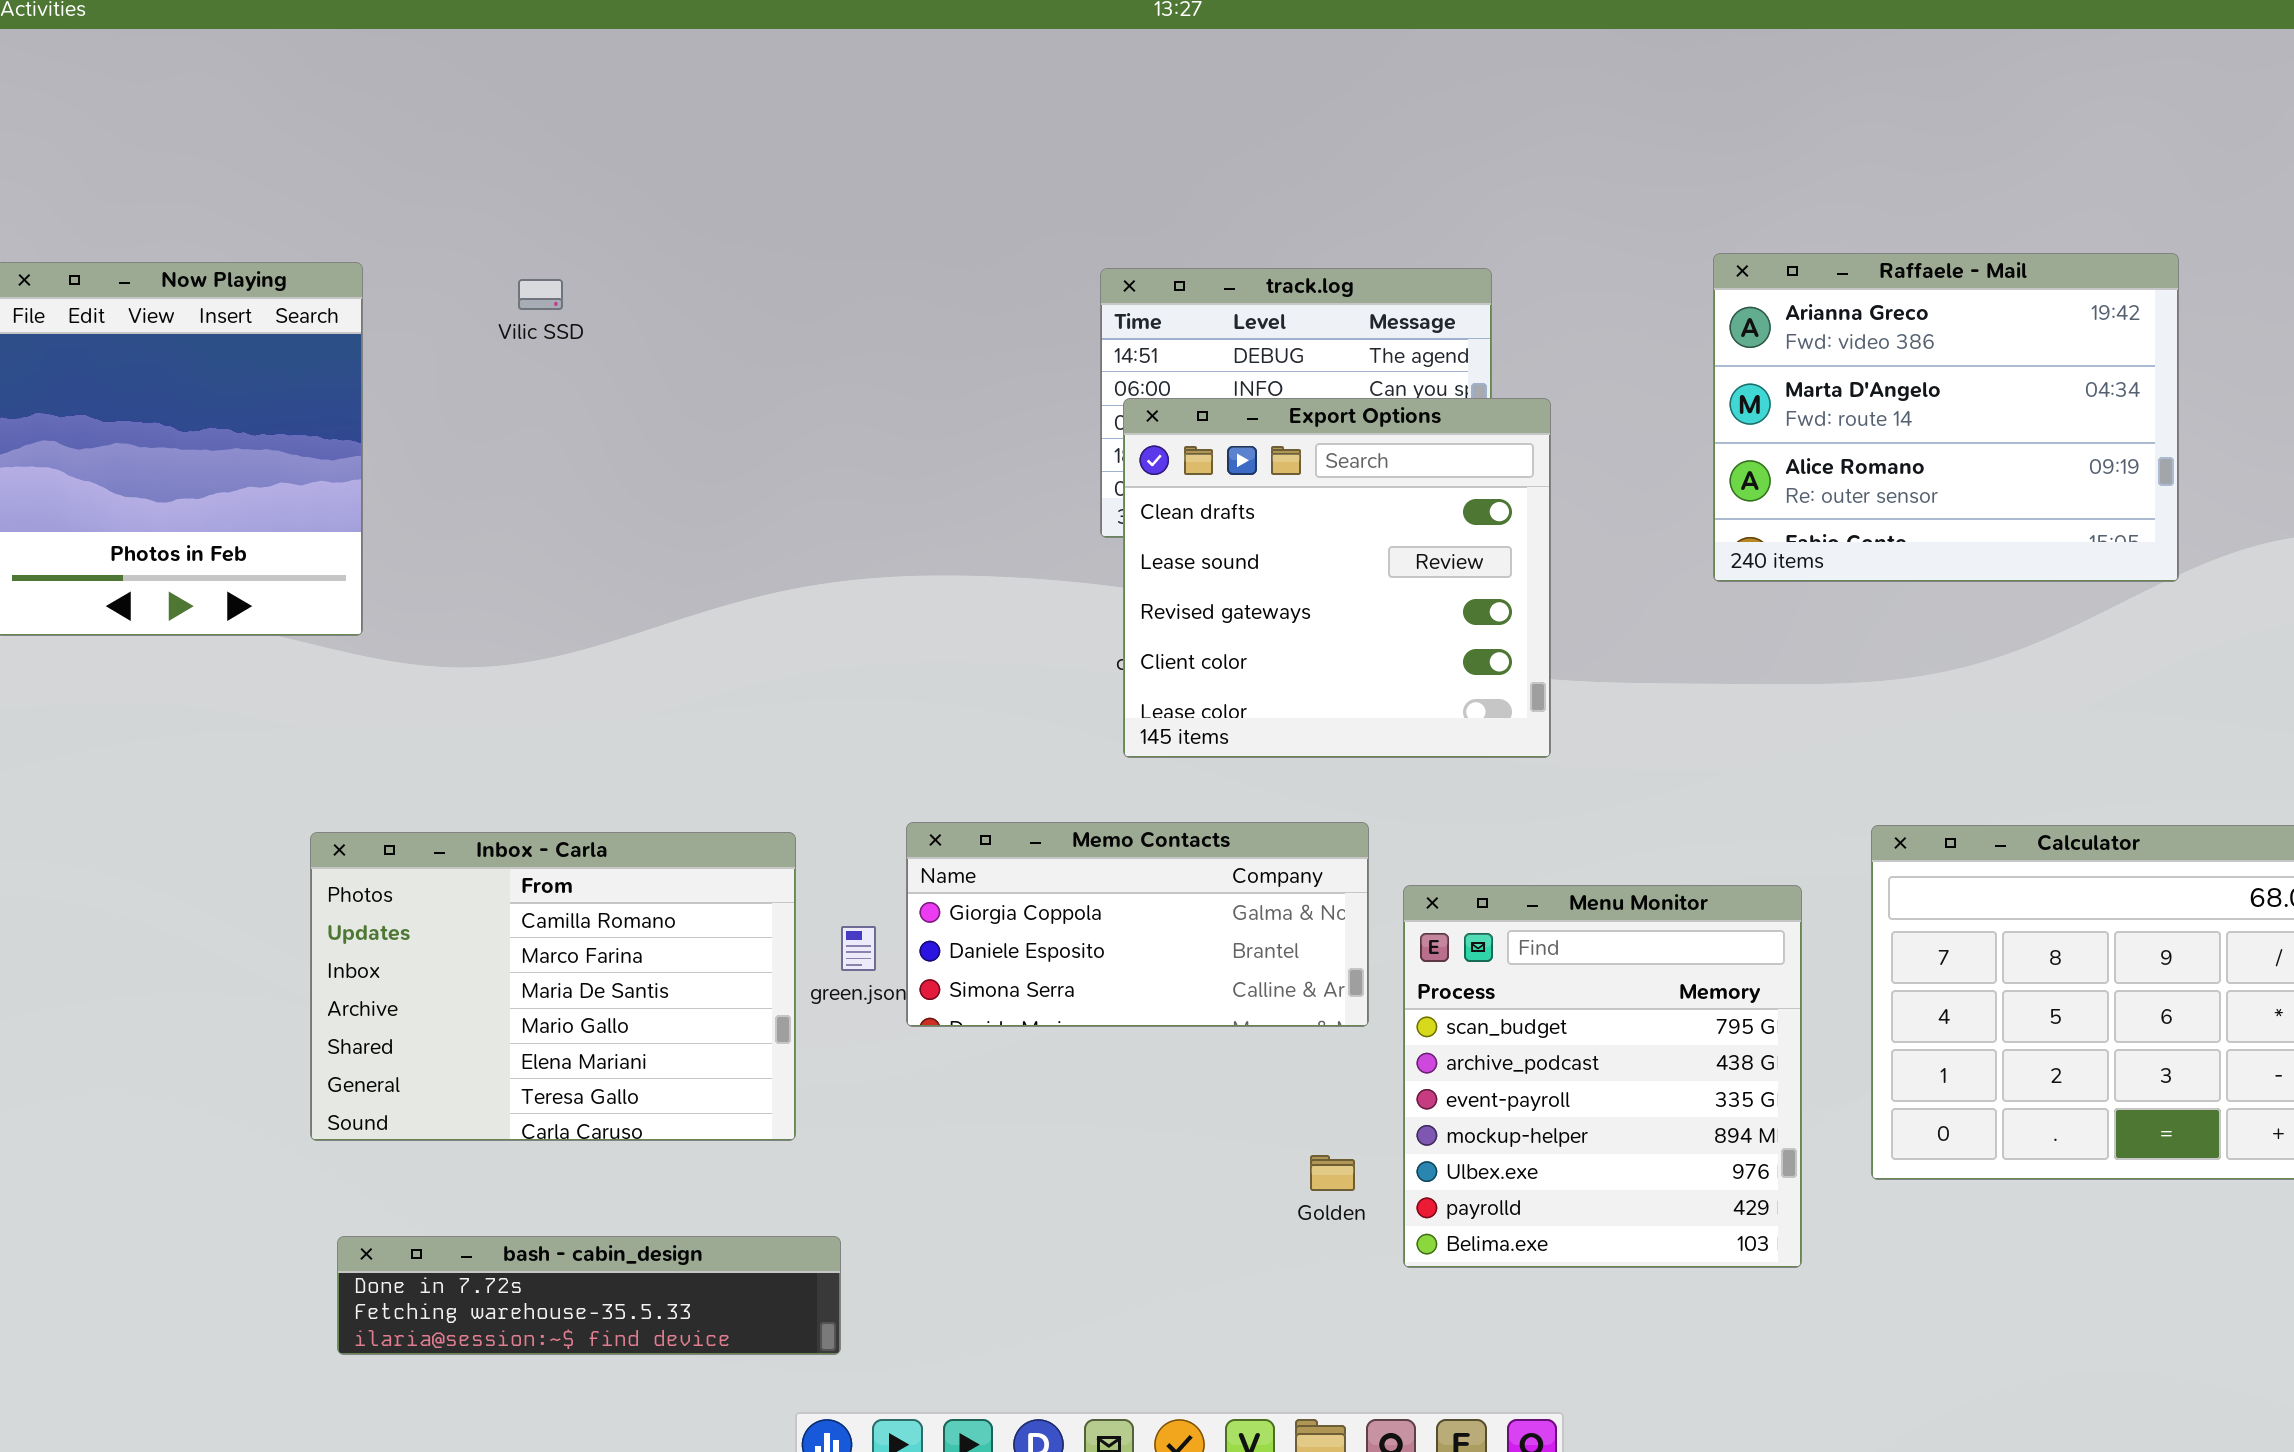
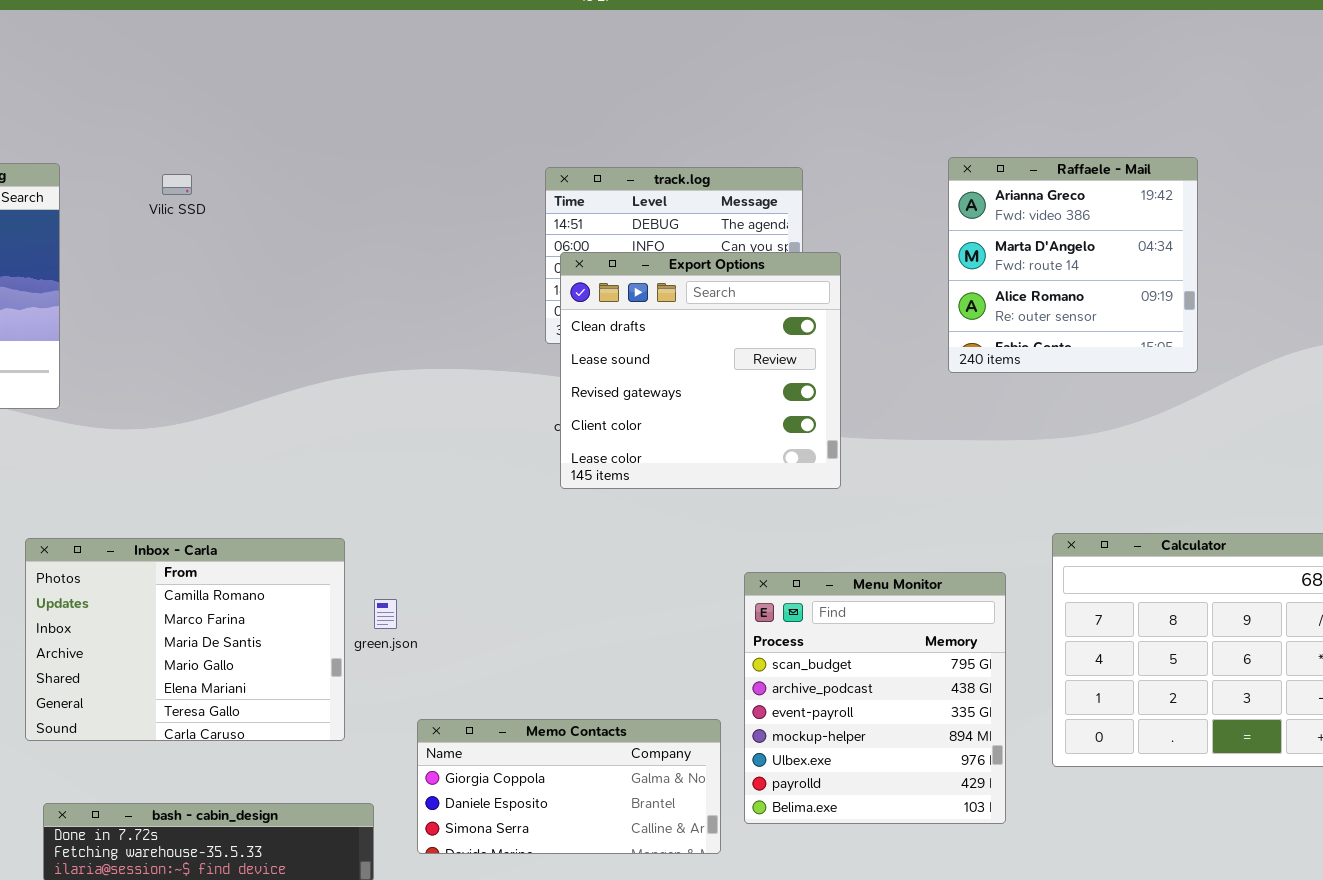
Raffaele - Mail: [1713,253,2179,582] -> [948,157,1198,373], resized
Memo Contacts: [906,822,1369,1027] -> [417,719,721,854], moved

